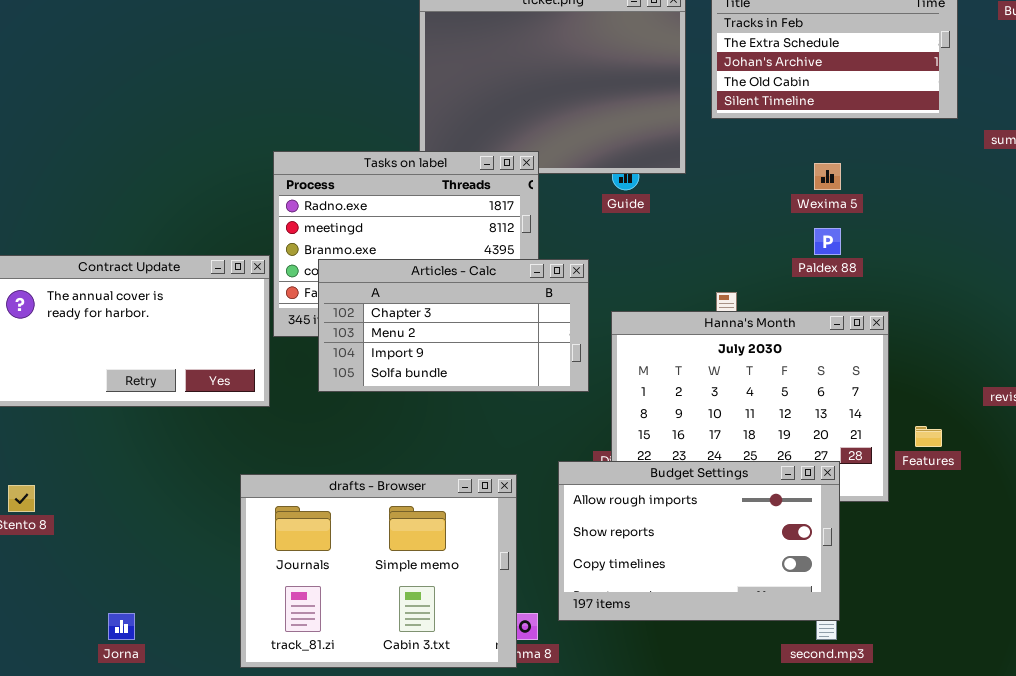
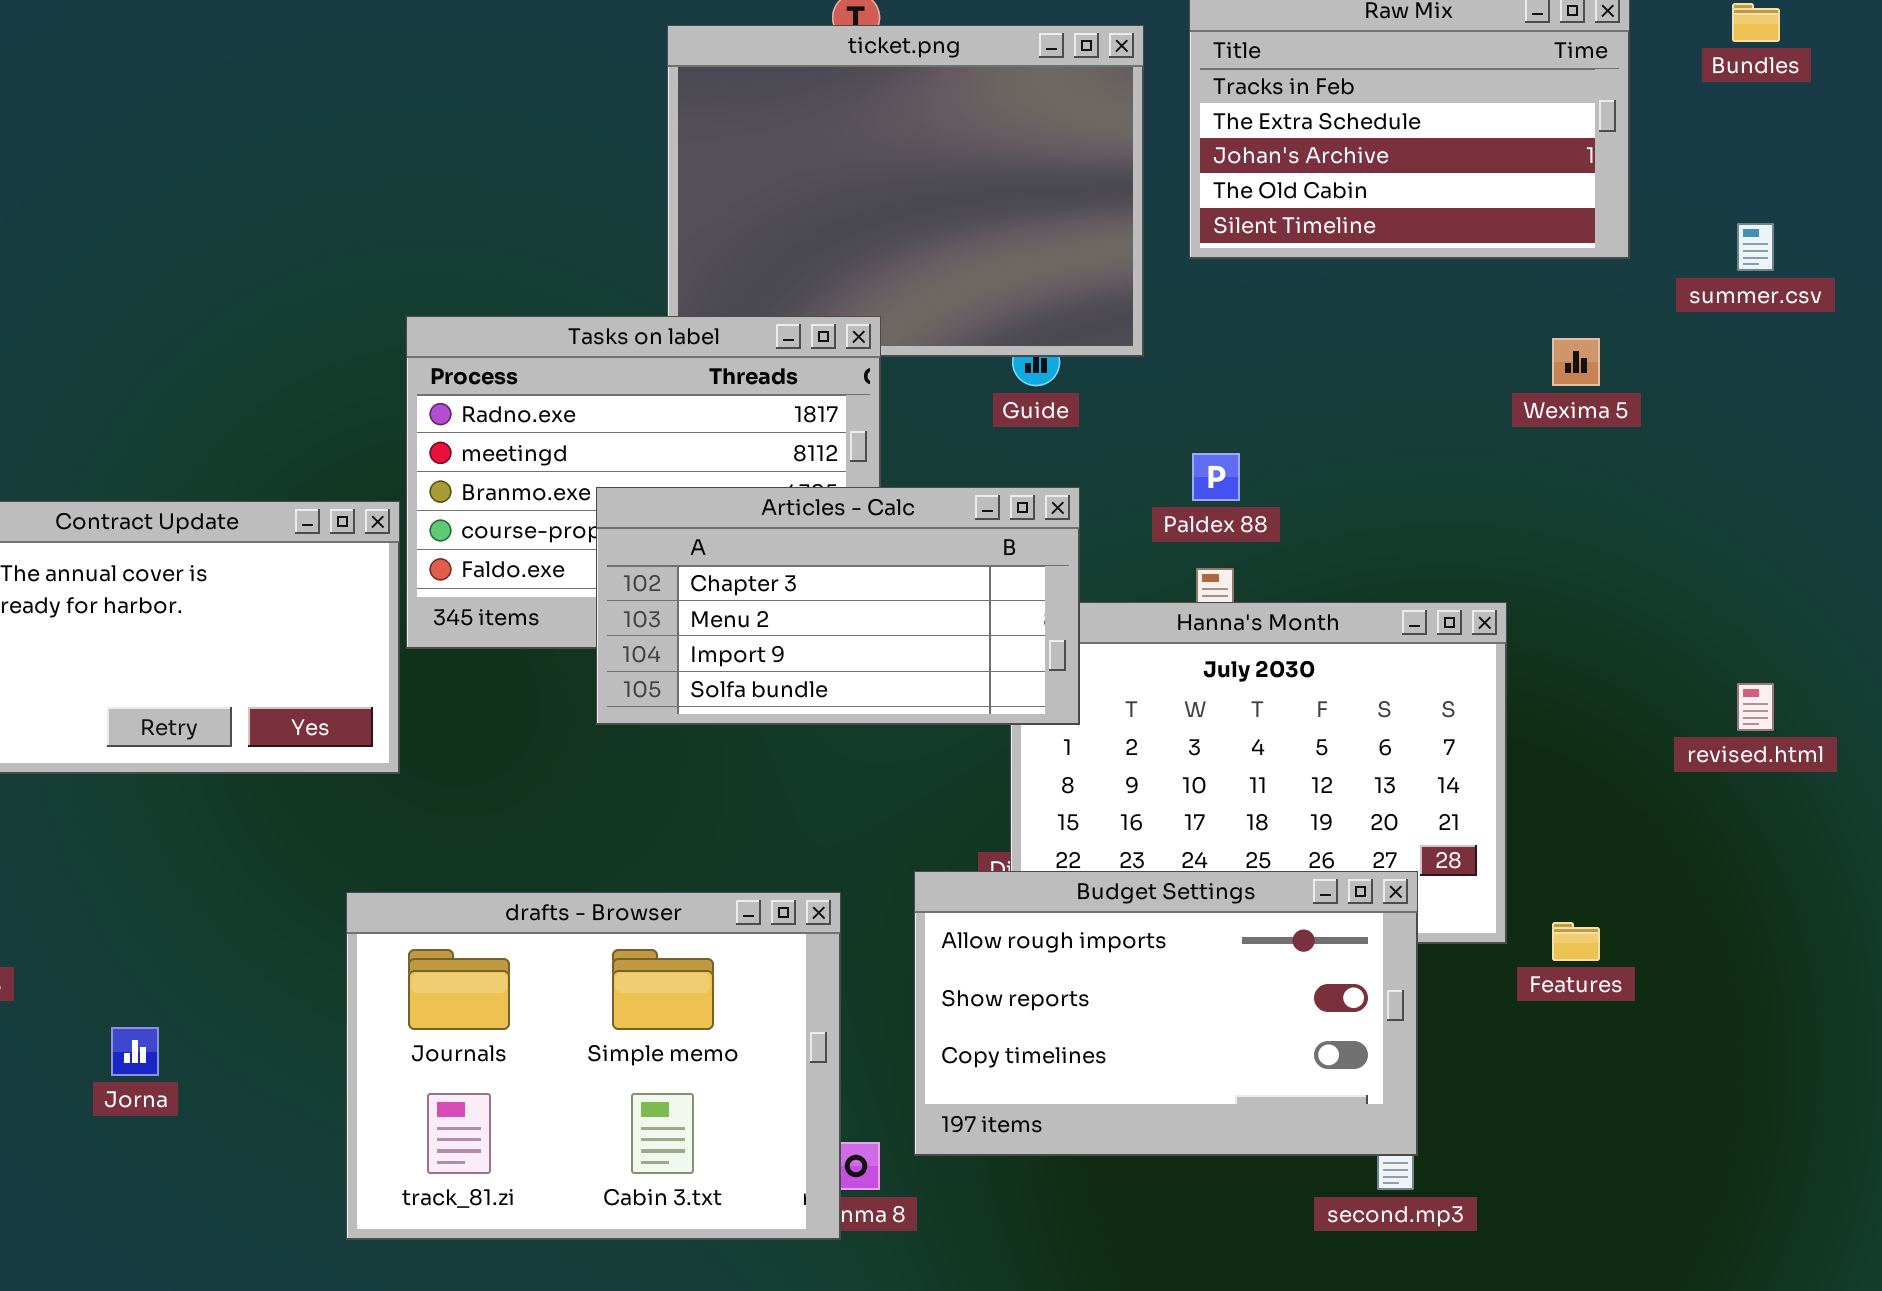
Wexima 5: [814,163,841,190] -> [1552,338,1600,386], moved
Paldex 88: [814,228,841,255] -> [1192,453,1240,501], moved
Articles - Calc: [318,259,589,392] -> [596,487,1080,725], moved
Features: [915,426,942,447] -> [1552,922,1600,961], moved
Jorna: [108,613,135,640] -> [111,1027,159,1076], moved

